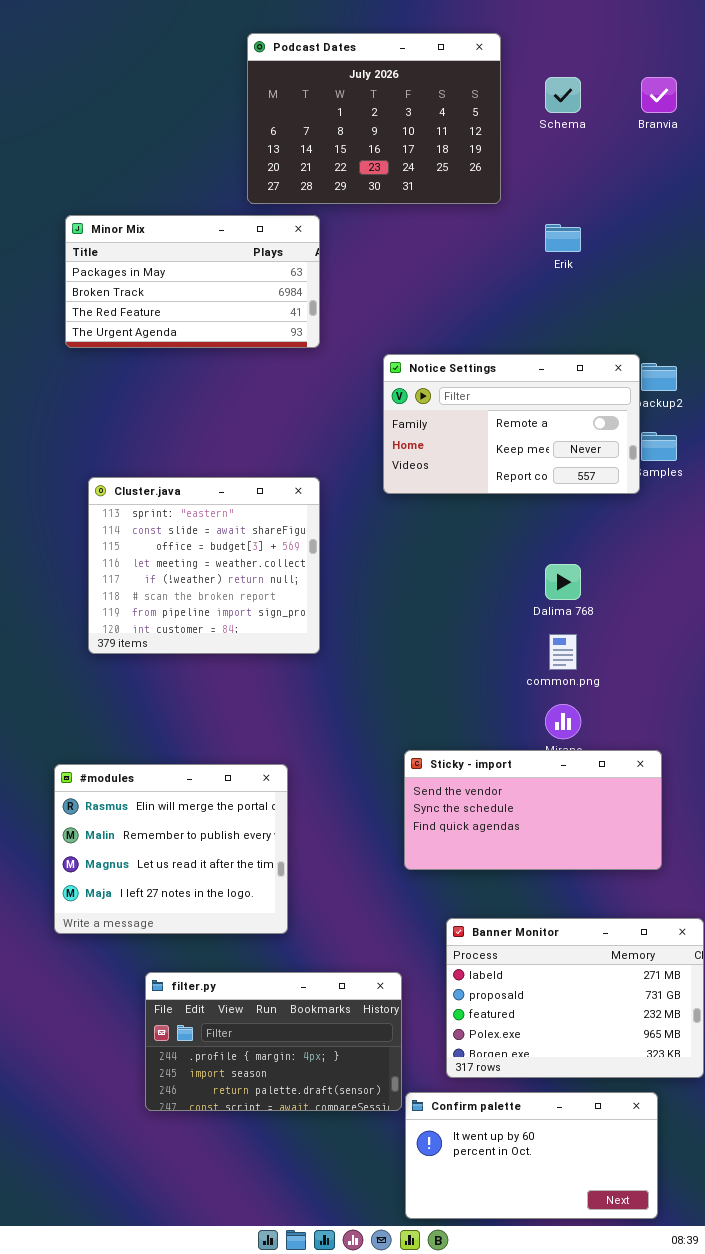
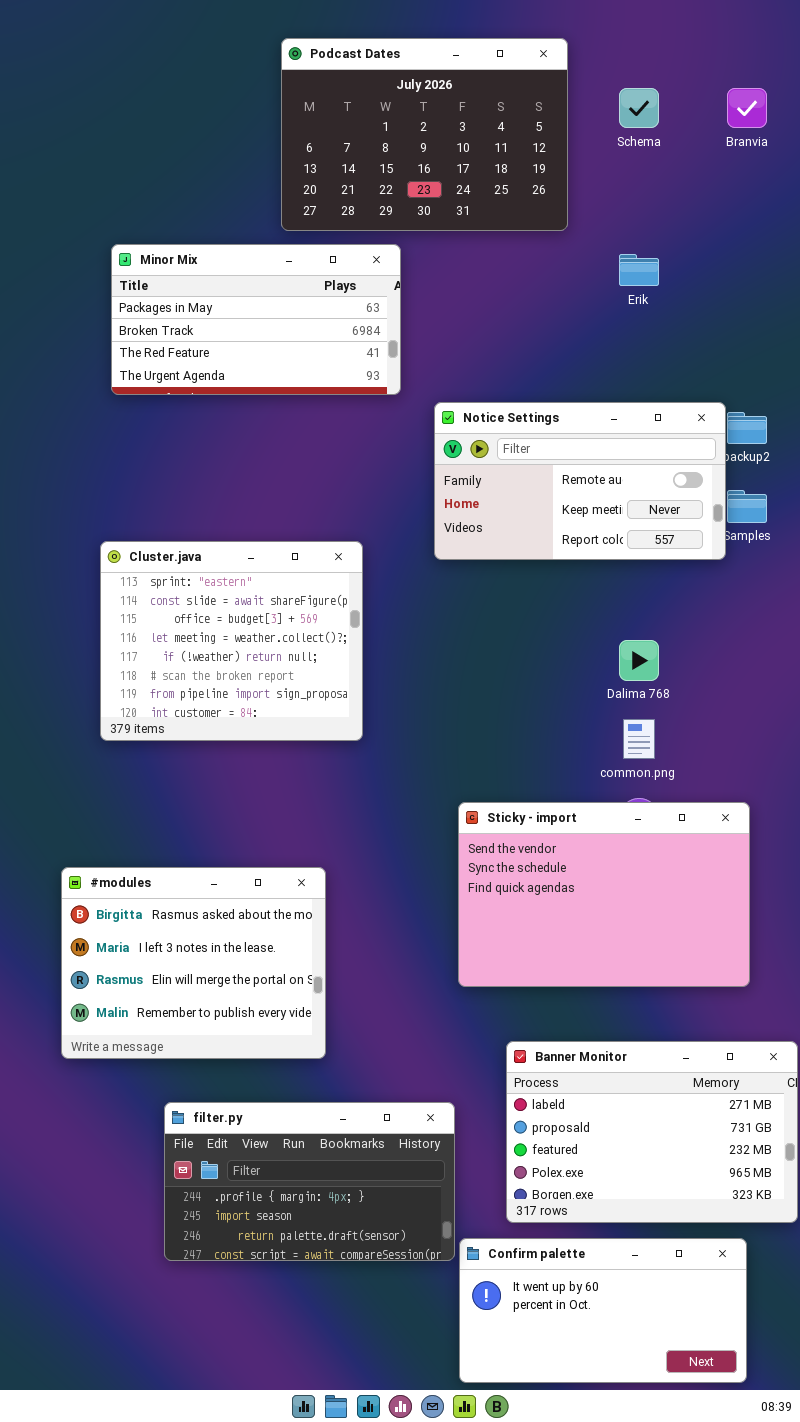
Minor Mix: [65,215,320,348] -> [111,244,401,395], moved
Sticky - import: [404,750,662,870] -> [458,802,750,987], resized
#modules: [54,764,288,934] -> [61,867,326,1059], scrolled up 2 rows

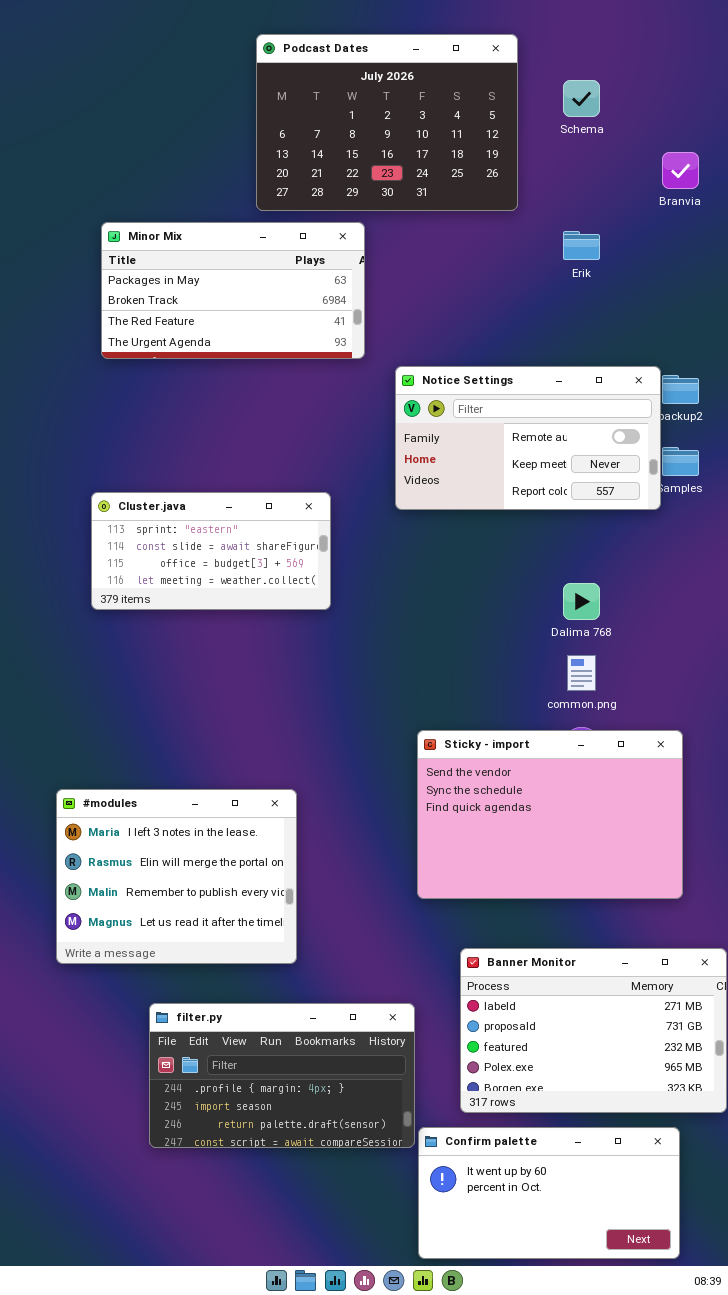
Branvia: [727,88,767,128] -> [662,152,699,189], moved
Cluster.java: [100,541,363,741] -> [91,492,331,610], resized
#modules: [61,867,326,1059] -> [56,789,297,964], scrolled down 1 row

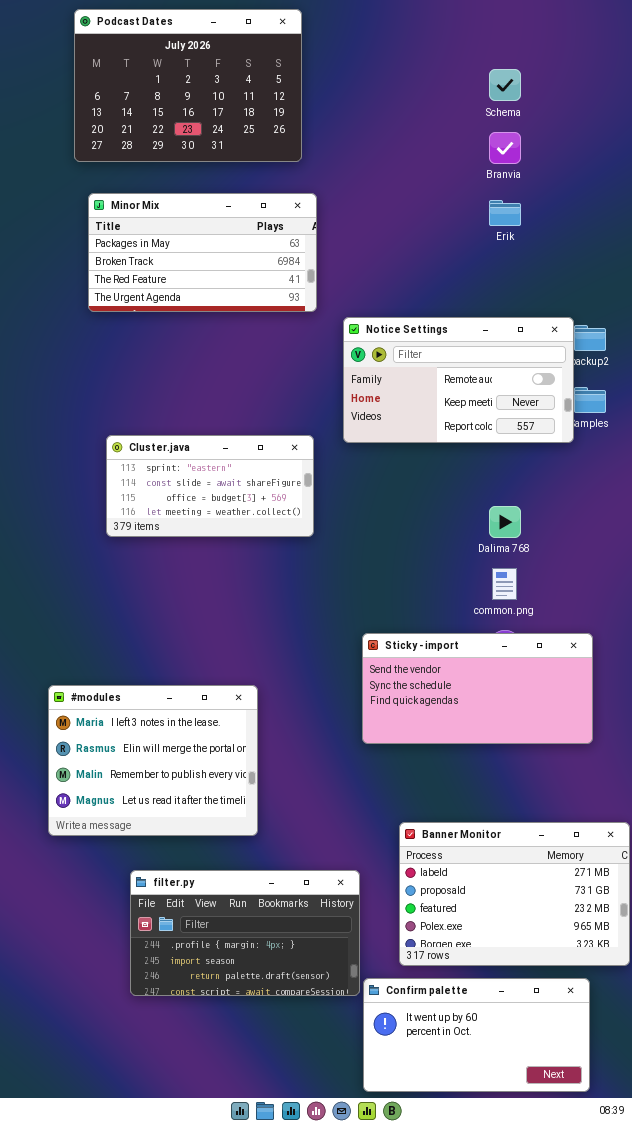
Podcast Dates: [256,34,518,211] -> [74,9,302,162], moved
Branvia: [662,152,699,189] -> [489,132,521,164], moved
Cluster.java: [91,492,331,610] -> [106,435,314,537], moved
Sticky - import: [417,730,683,899] -> [362,633,593,744], resized

